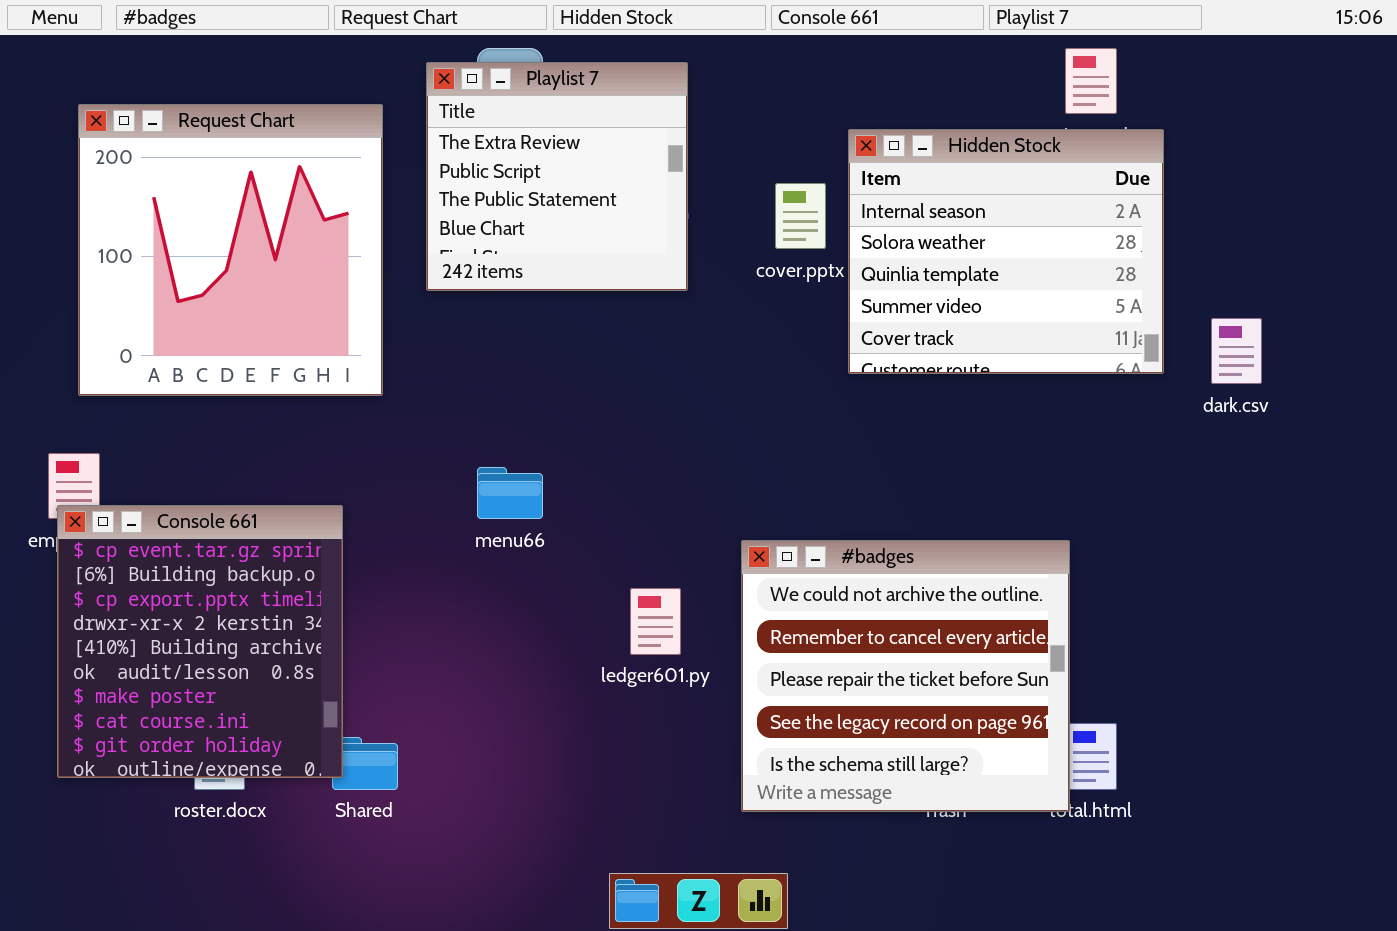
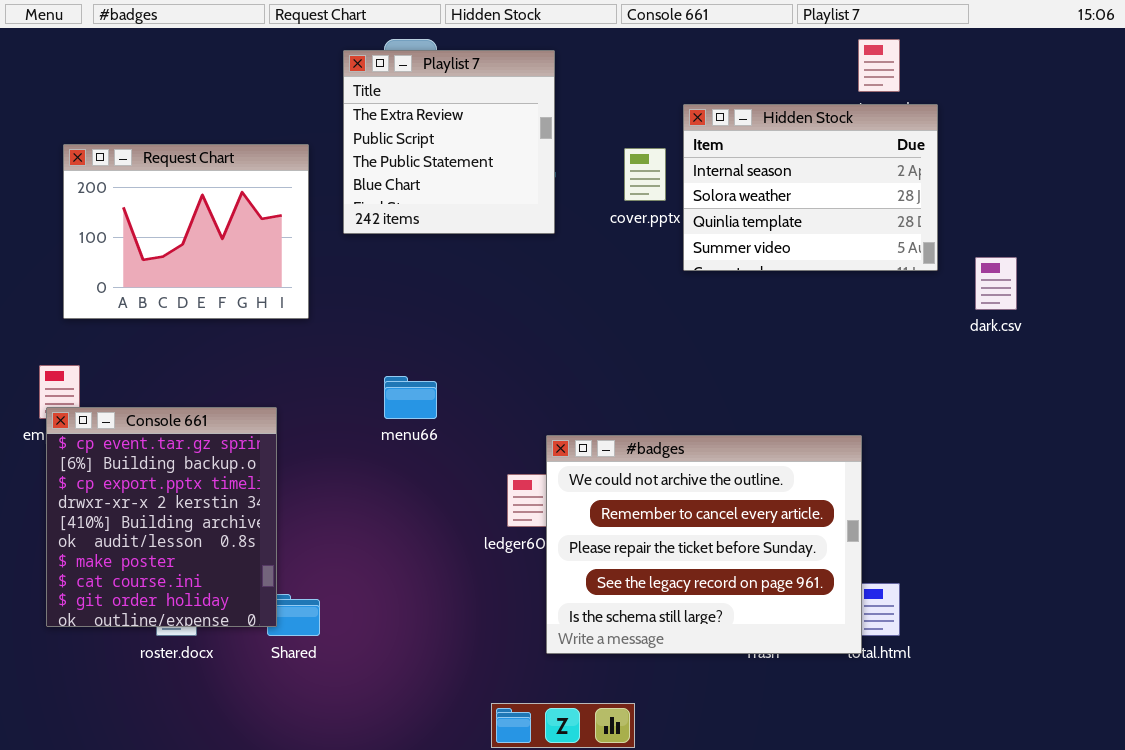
Request Chart: [78,104,383,396] -> [63,144,309,319], resized
Hidden Stock: [848,129,1164,374] -> [683,104,938,271], resized
#badges: [741,540,1070,812] -> [546,435,862,654], resized

